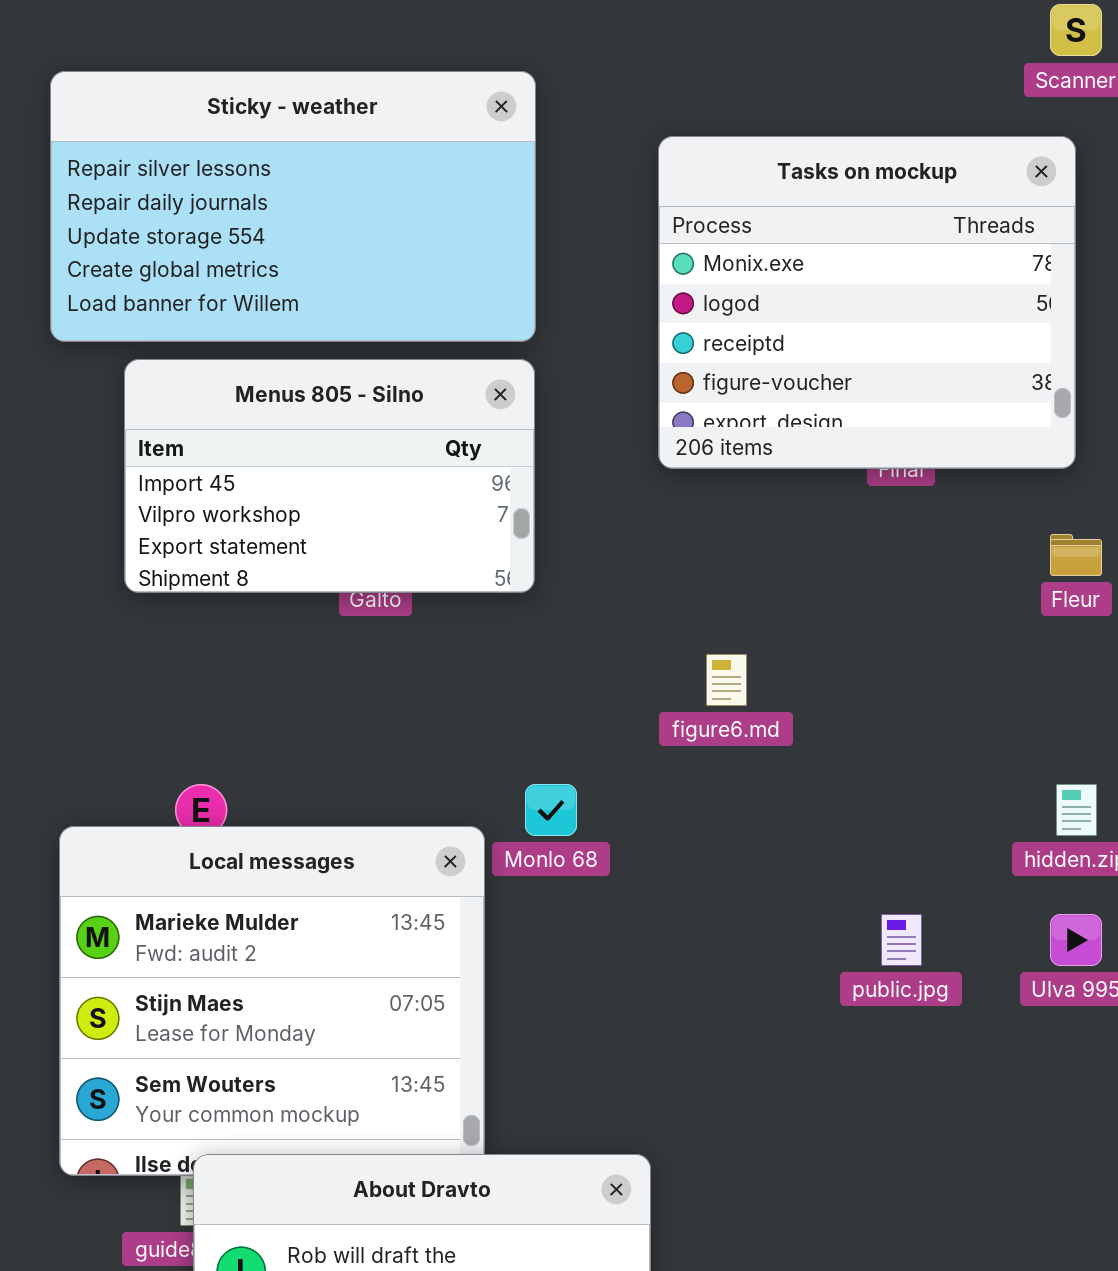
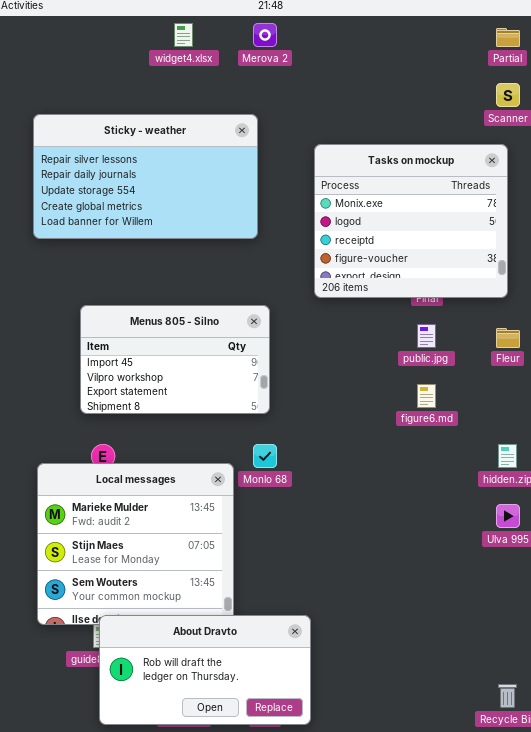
Menus 805 - Silno: [124,359,535,593] -> [80,305,270,414], moved
figure6.md: [706,654,747,706] -> [417,384,436,408], moved
public.jpg: [881,914,922,966] -> [417,324,436,348], moved

